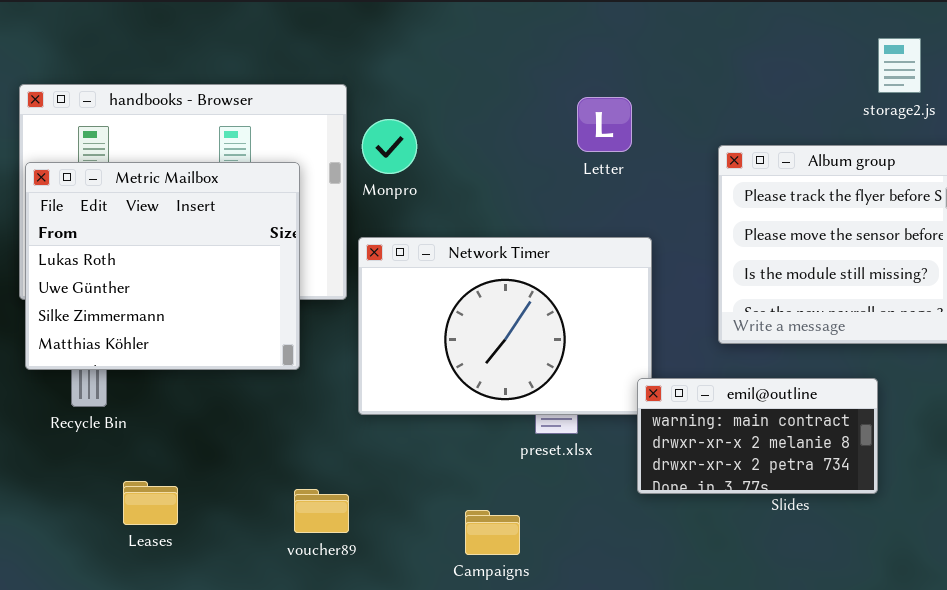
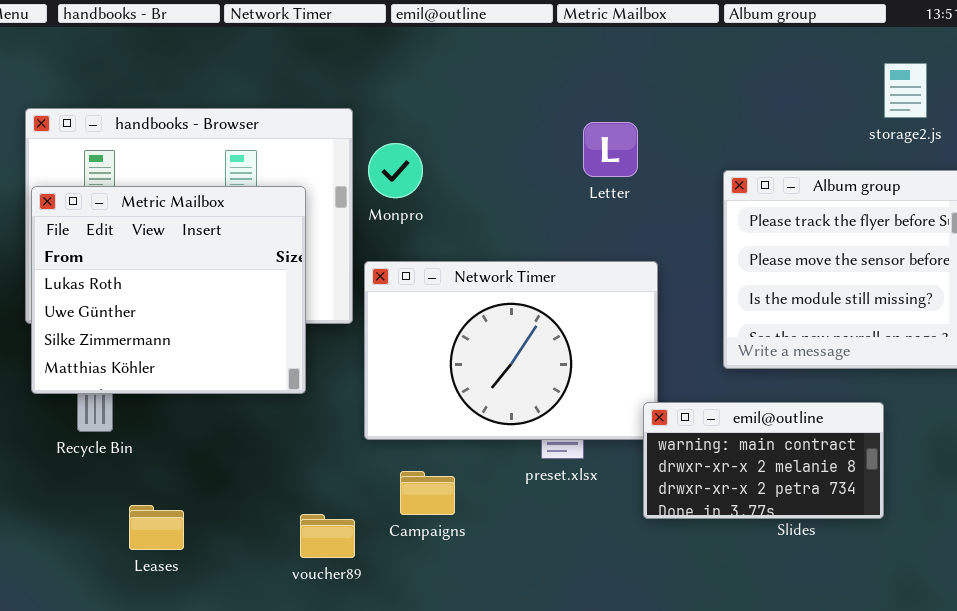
Campaigns: [465,510,520,555] -> [400,471,455,515], moved

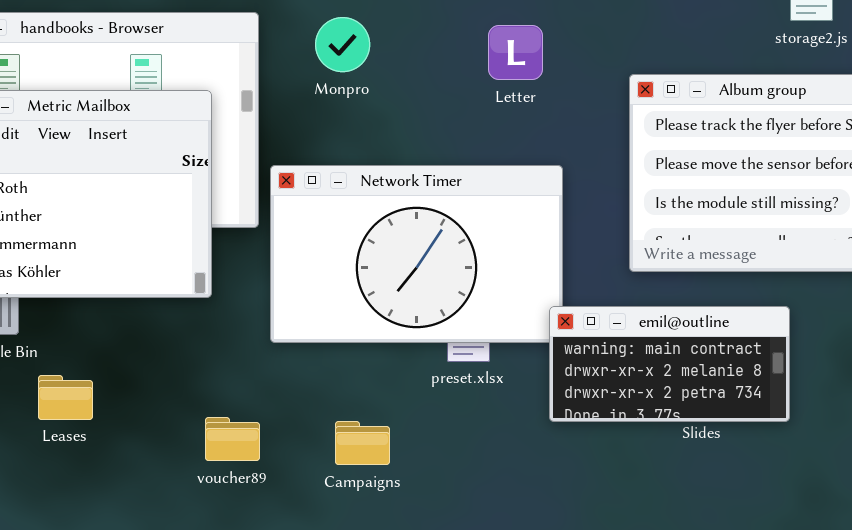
Monpro: [368,143,423,198] -> [315,17,370,72], moved
Campaigns: [400,471,455,515] -> [335,421,390,465], moved
Leases: [129,505,184,550] -> [38,375,93,420], moved

